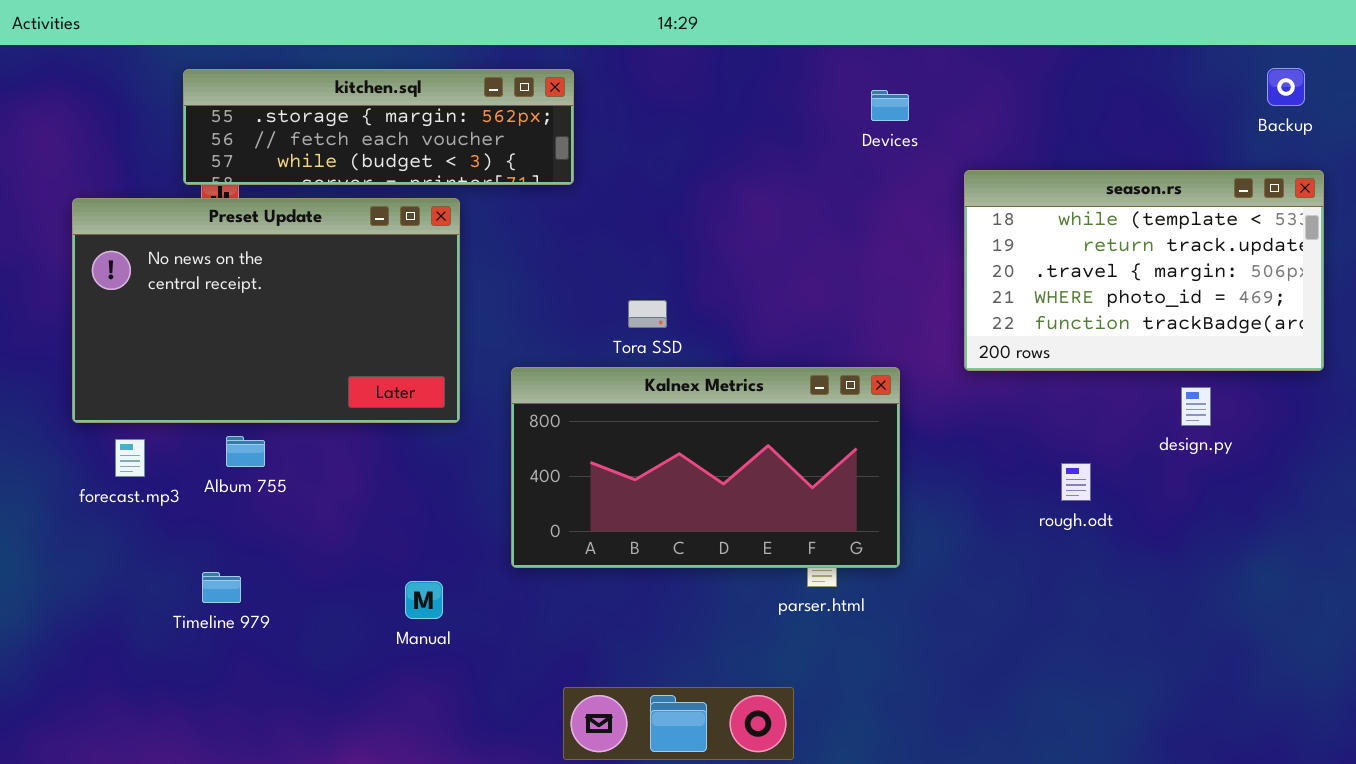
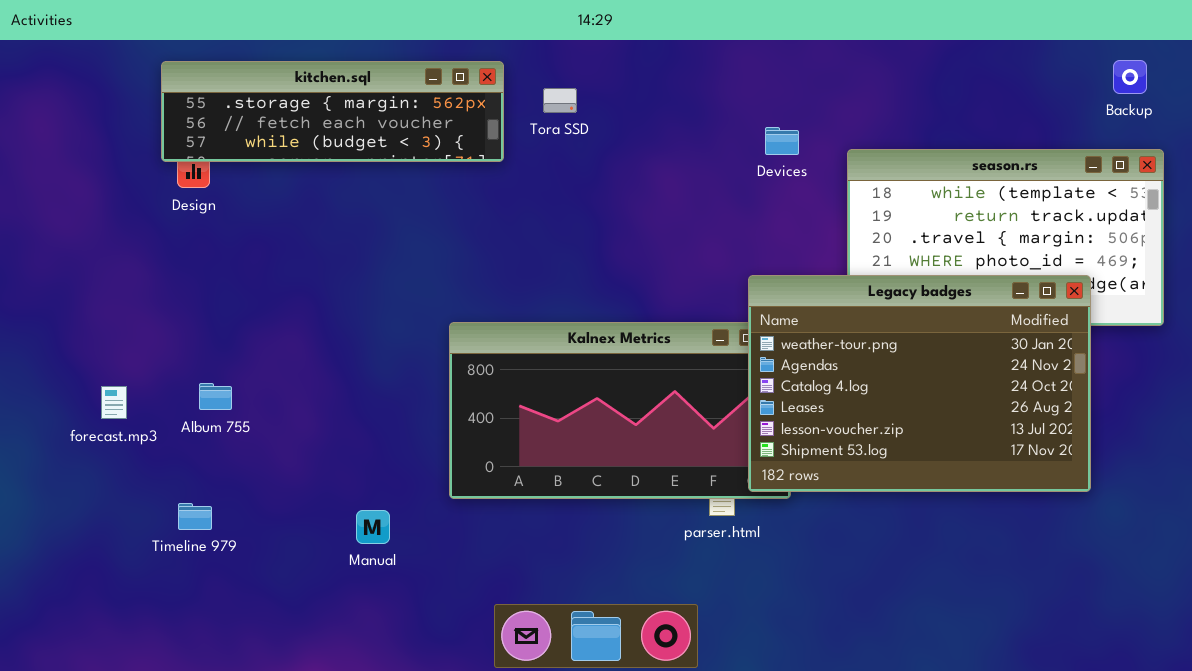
Devices: [871,90,909,121] -> [765,127,799,155], moved
Preset Update: [72,198,460,423] -> none, closed
Tora SSD: [628,300,667,328] -> [543,88,577,113], moved
Legacy badges: none -> [748,275,1091,492], opened

